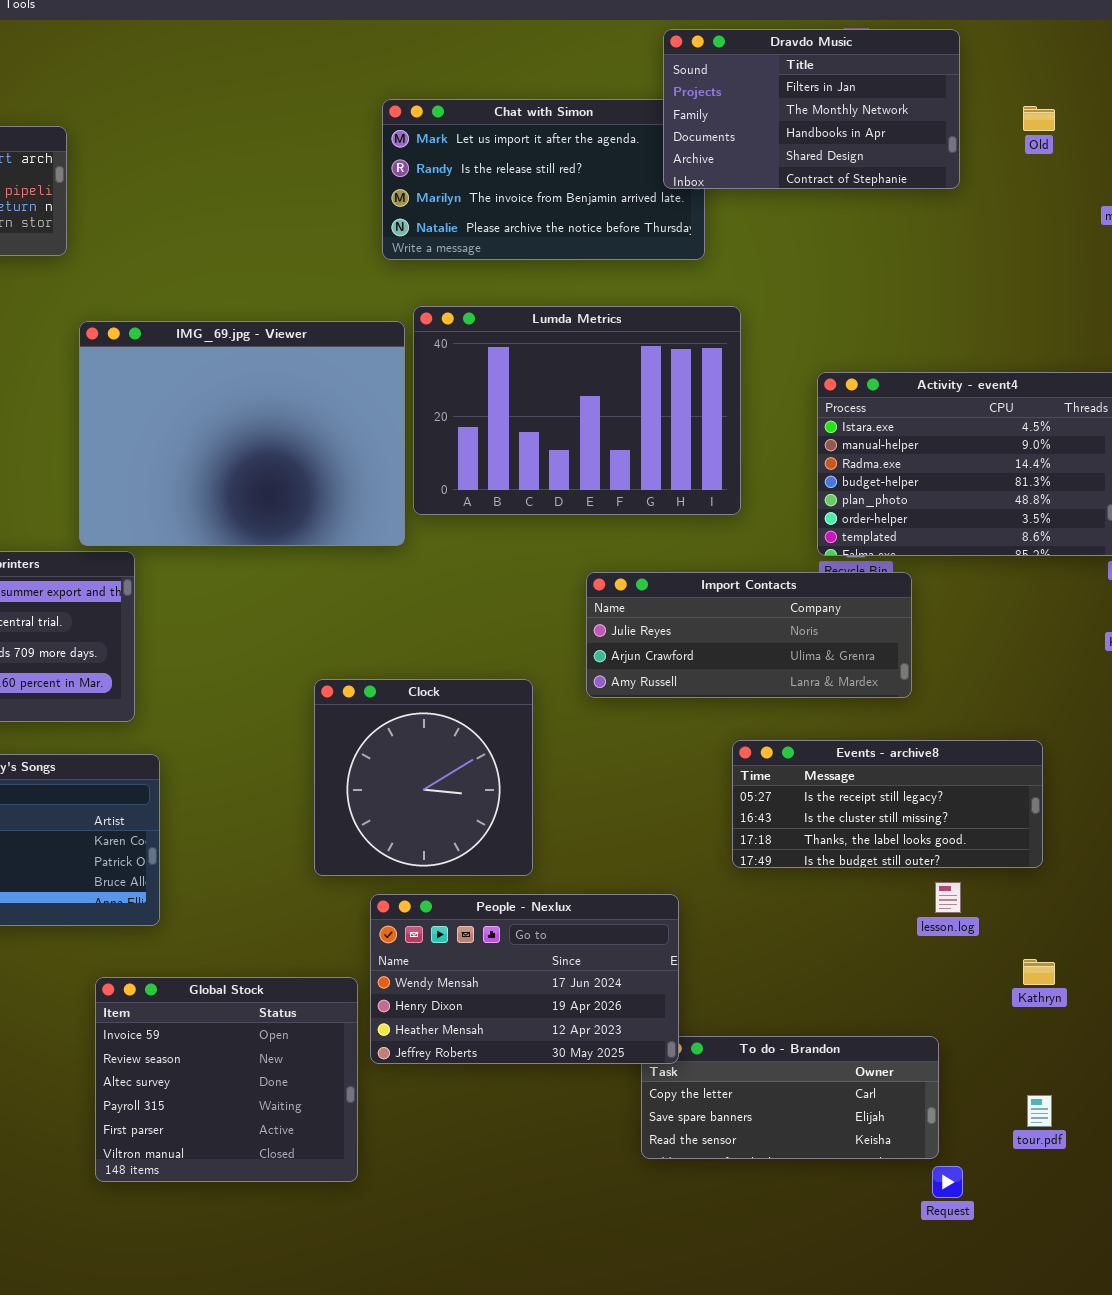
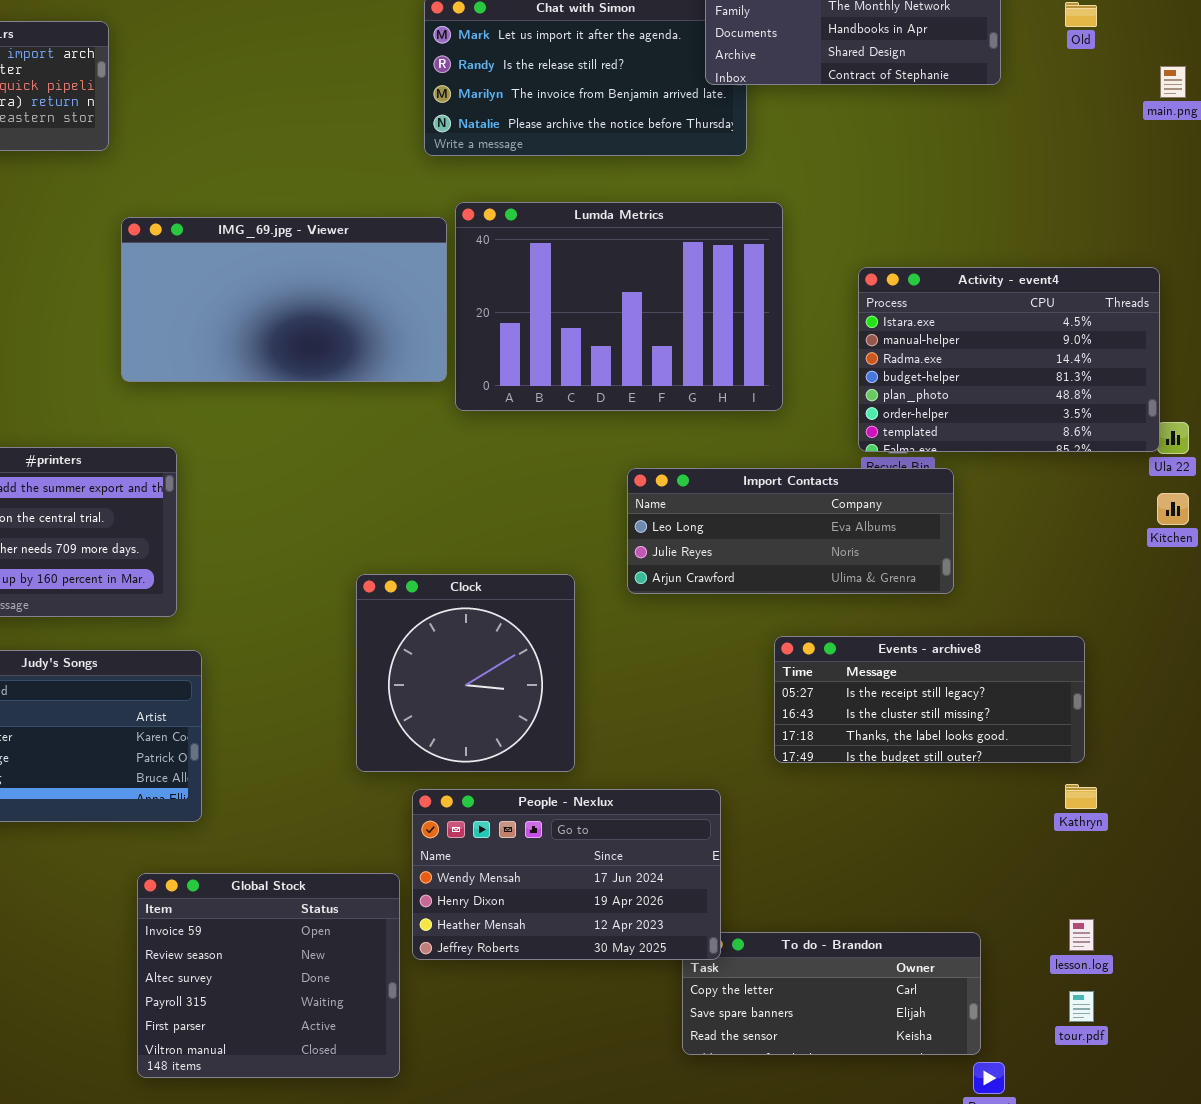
IMG_69.jpg - Viewer: [79,321,405,546] -> [121,217,447,382], resized
Import Contacts: [586,572,912,698] -> [627,468,954,594], scrolled up 1 row
lesson.log: [935,882,961,913] -> [1069,919,1094,951], moved
Kathryn: [1023,959,1055,985] -> [1065,784,1097,809], moved

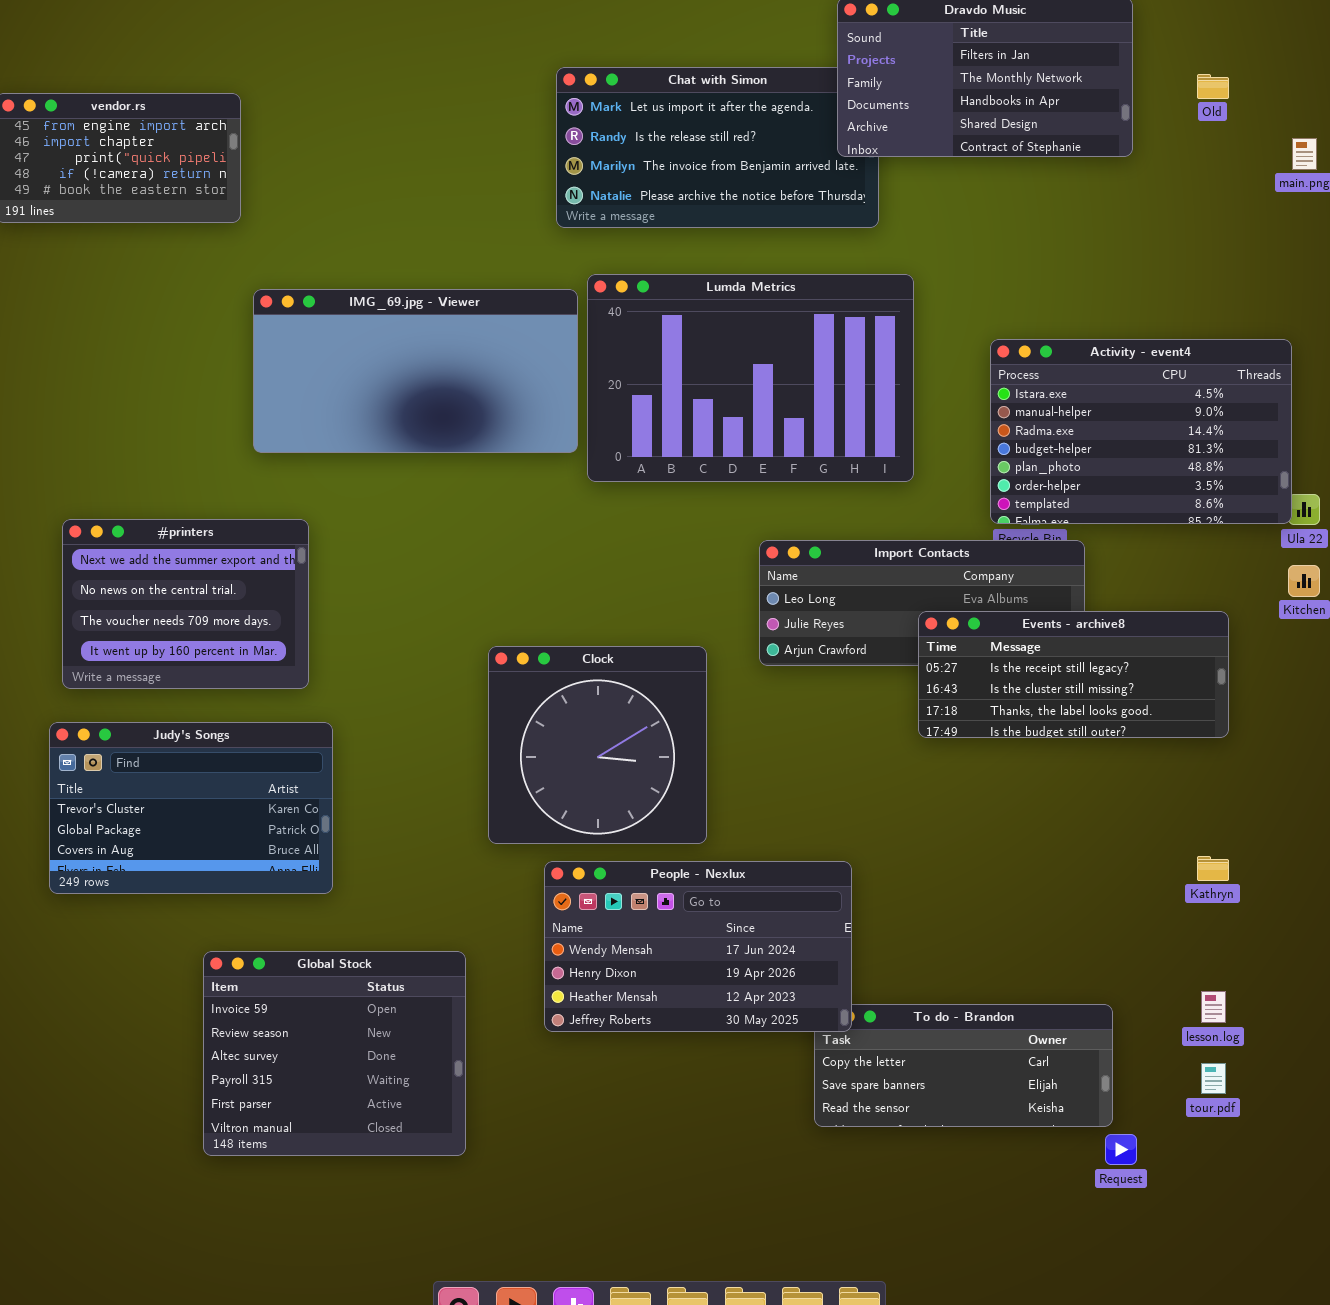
Events - archive8: [774,636,1085,763] -> [918,611,1229,738], moved
Global Stock: [137,873,400,1078] -> [203,951,466,1156], moved

